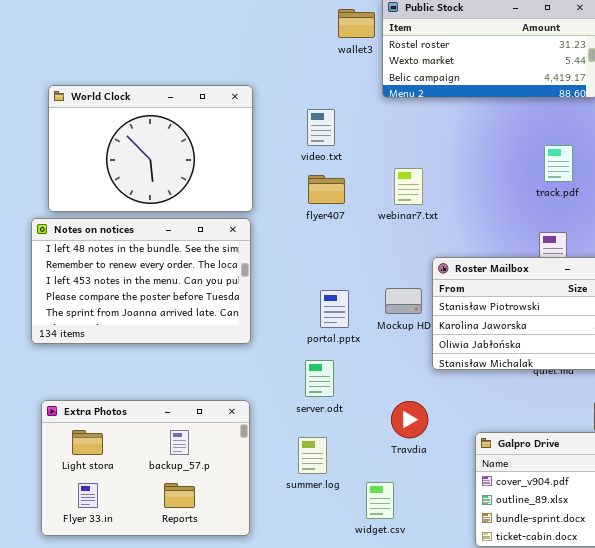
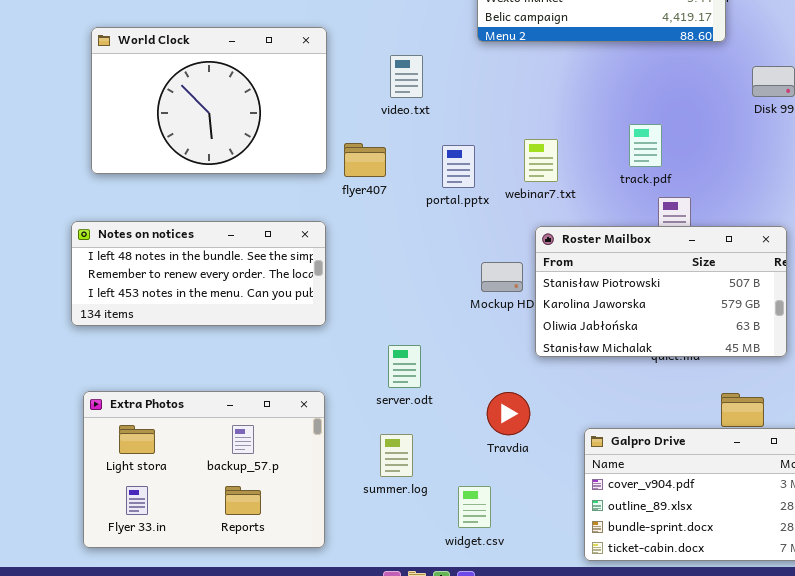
track.pdf: [544,145,573,182] -> [629,124,662,167], moved
webinar7.txt: [394,168,423,205] -> [524,139,558,182], moved
flyer407: [308,175,345,204] -> [344,143,386,177], moved
Notes on notices: [31,218,251,344] -> [71,221,326,326], resized
portal.pptx: [320,290,349,328] -> [442,145,475,188], moved

